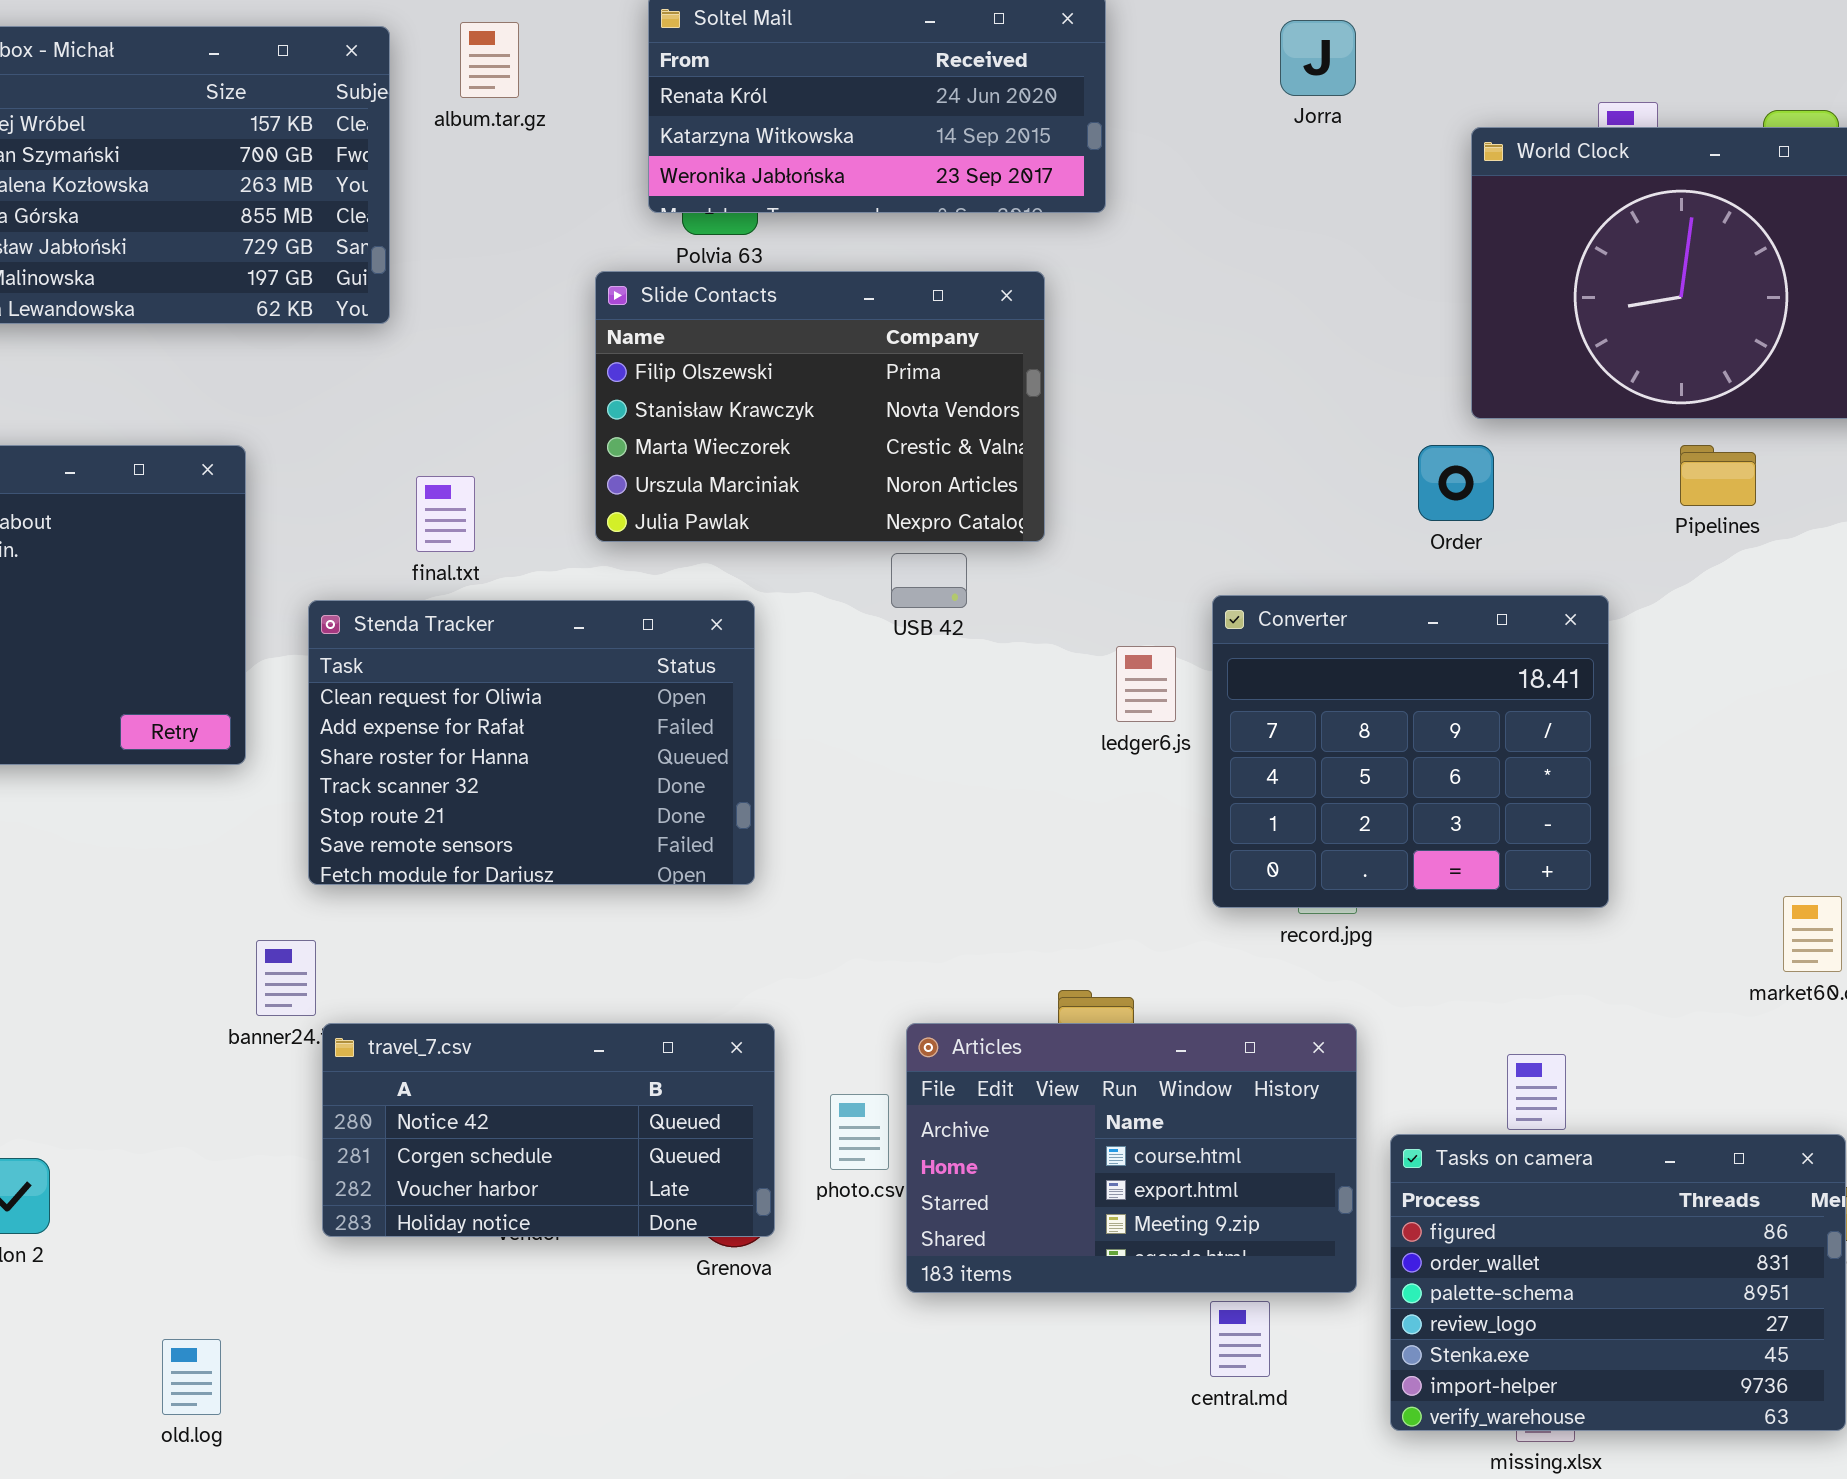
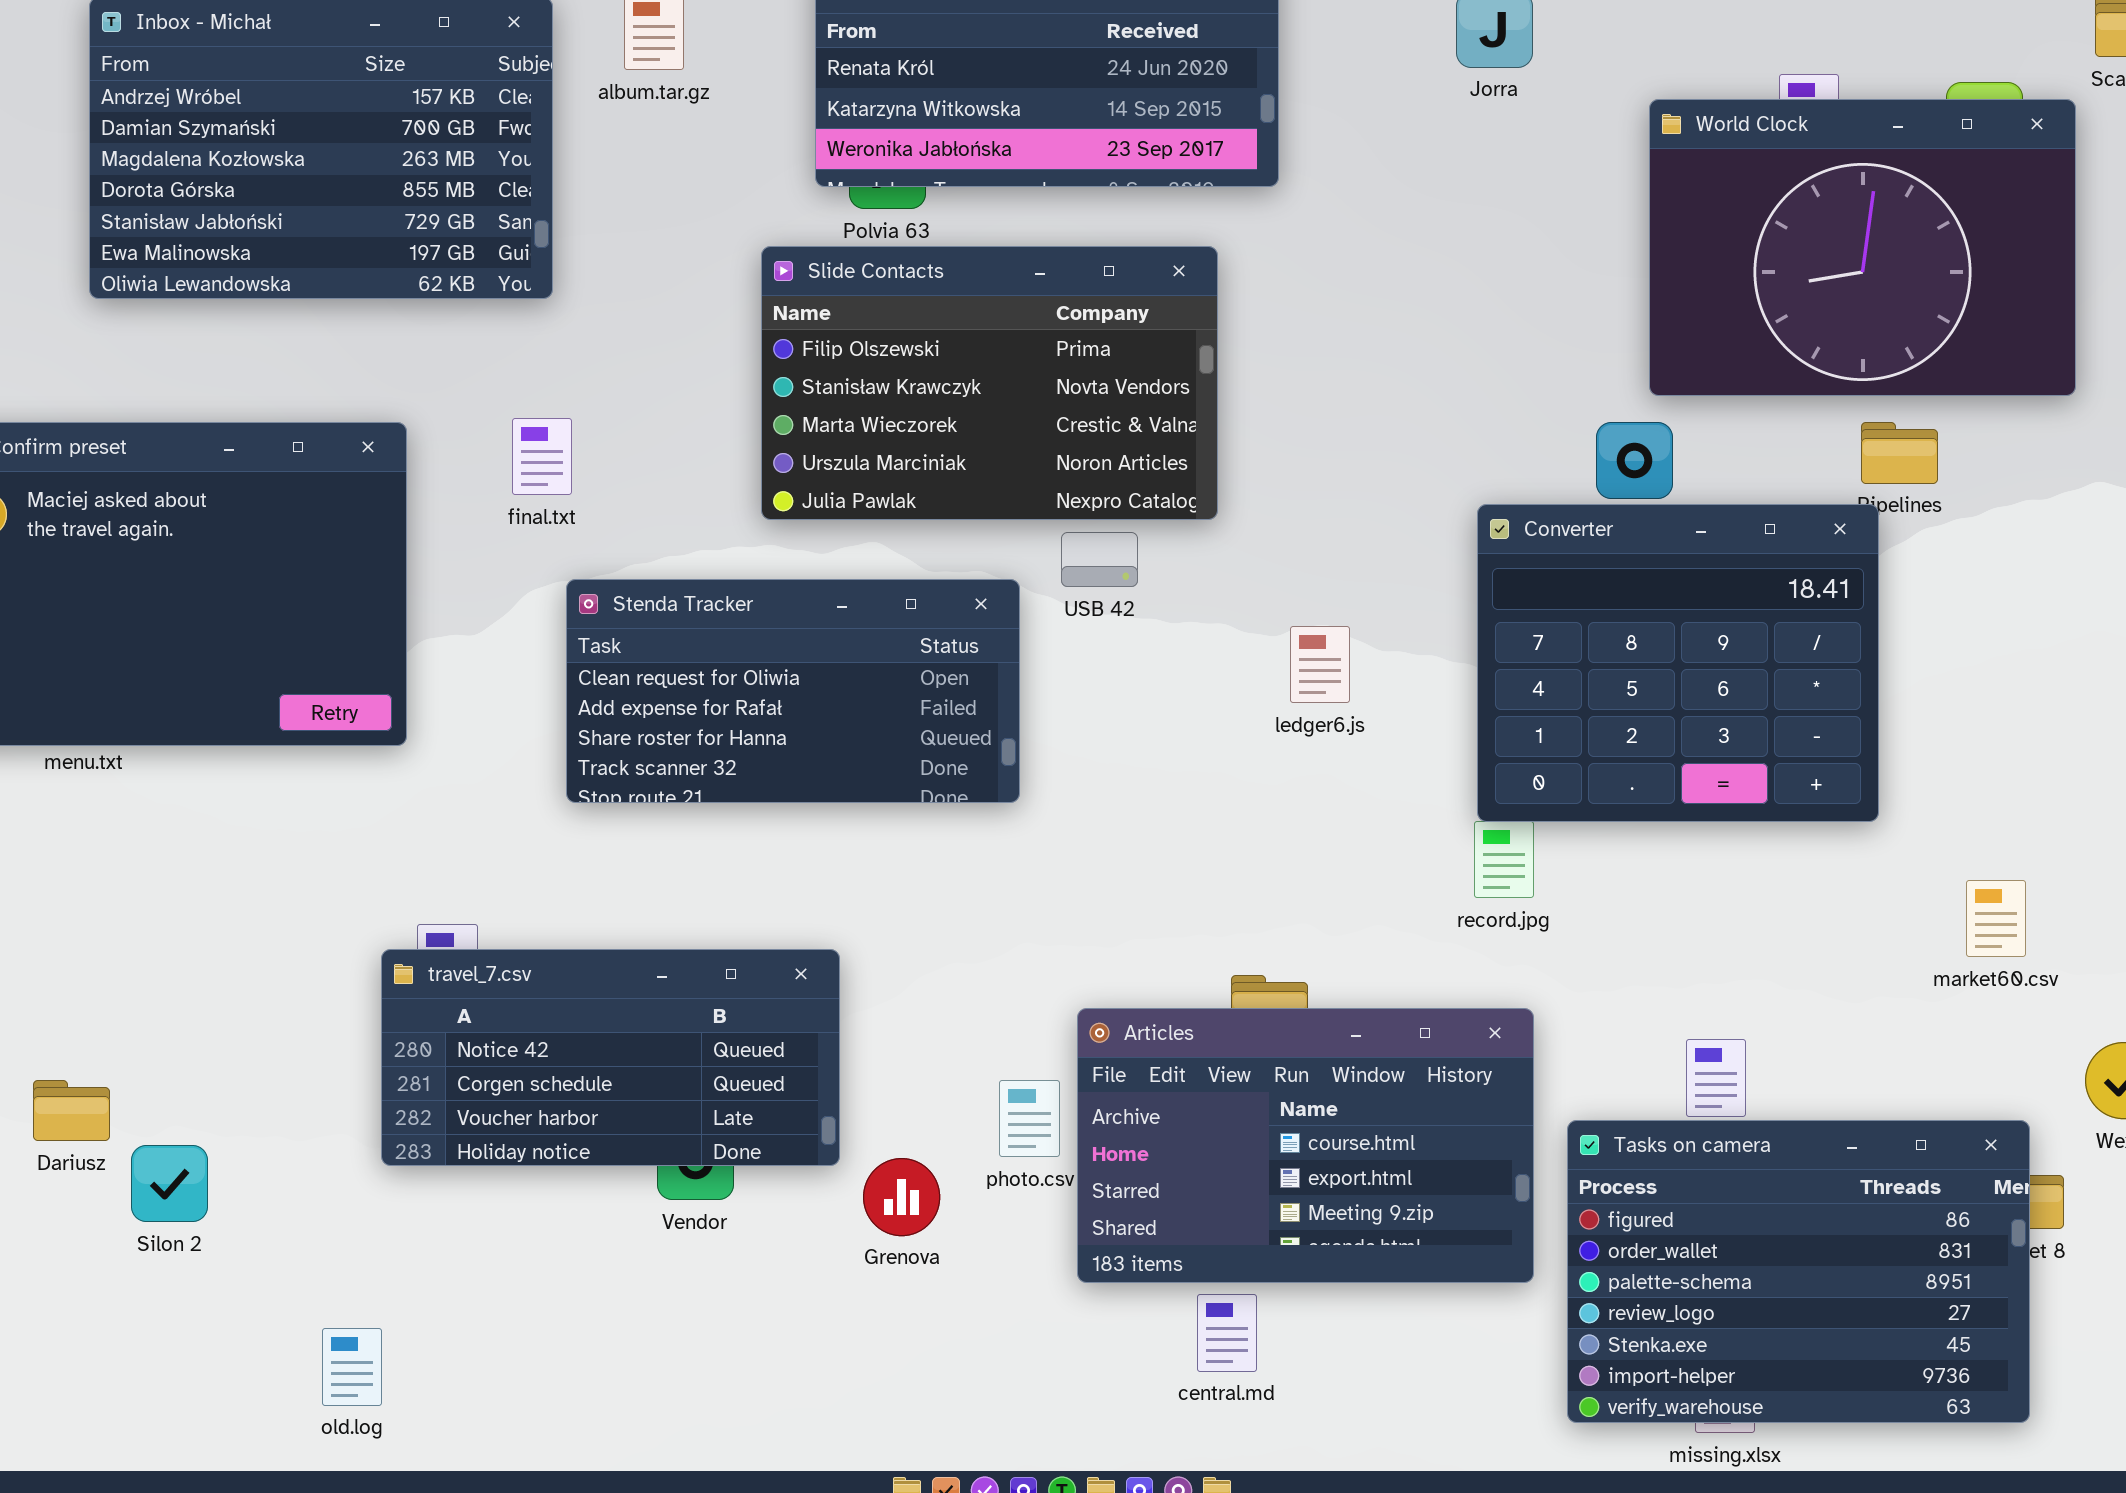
final.txt: [416,476,475,552] -> [512,418,572,495], moved
Converter: [1212,595,1609,908] -> [1477,504,1879,822], moved
Stenda Tracker: [308,600,755,885] -> [566,579,1020,803], moved, resized
travel_7.csv: [322,1023,775,1237] -> [381,949,840,1166], moved
central.md: [1210,1301,1270,1377] -> [1197,1294,1257,1372], moved

